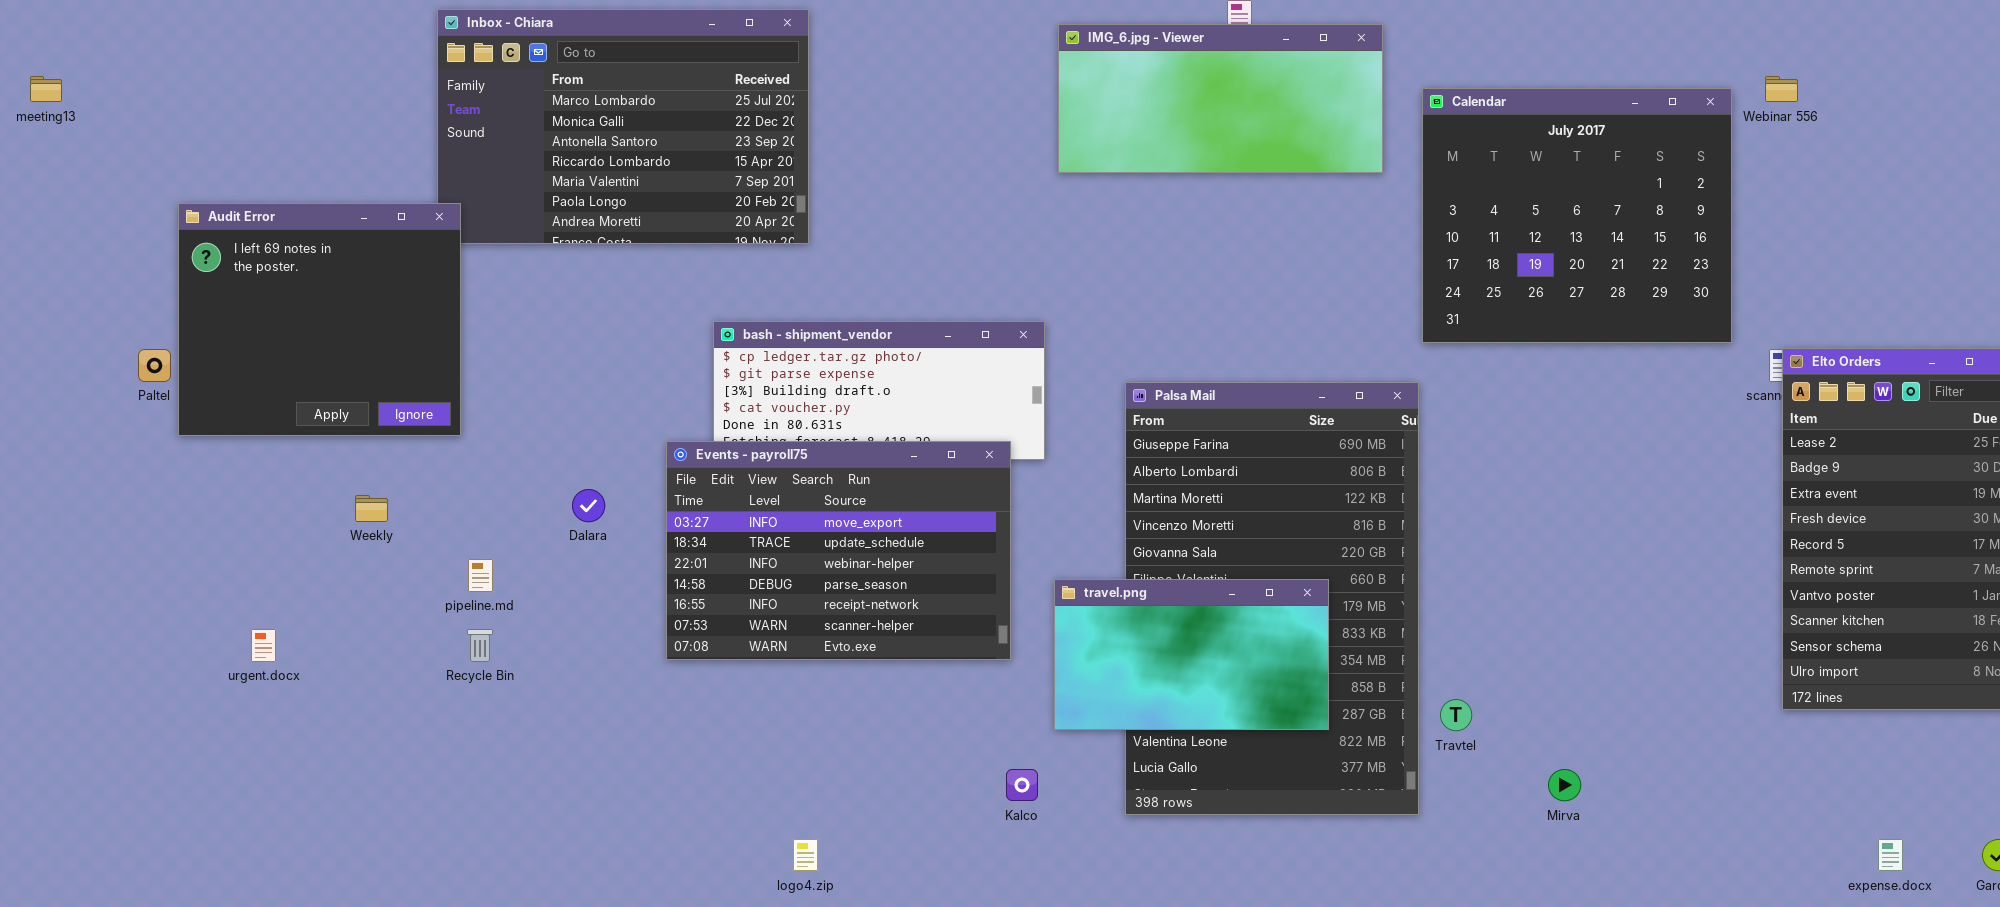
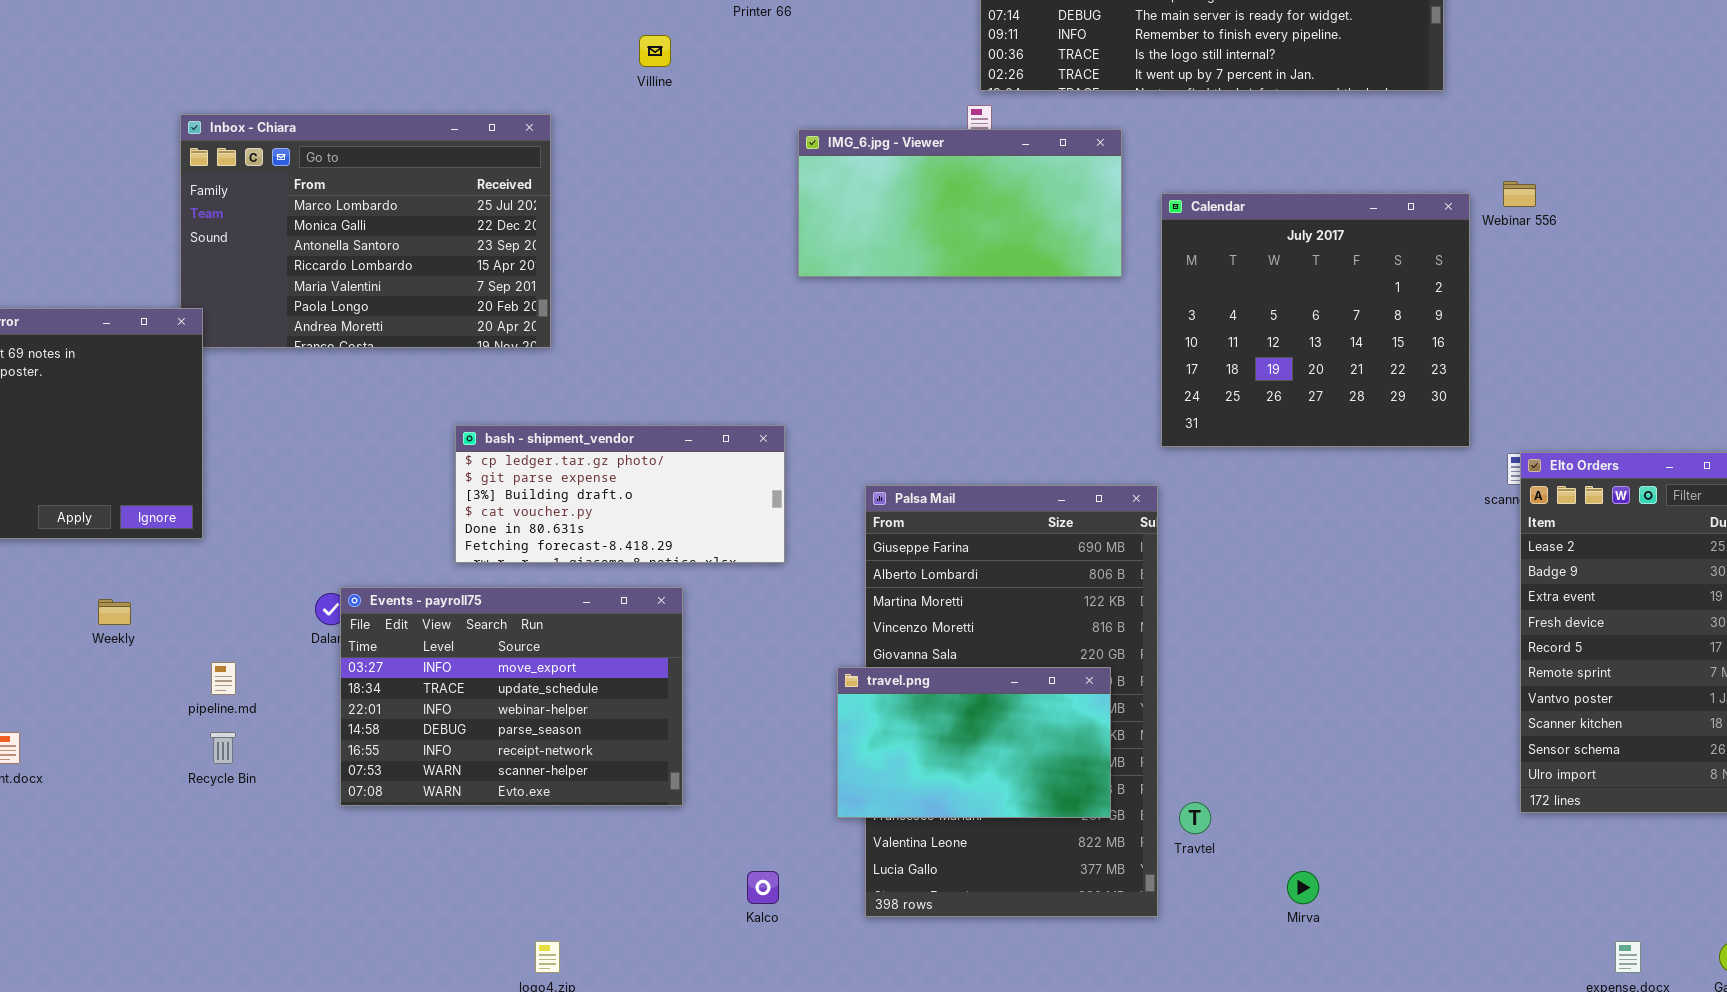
Events - payroll75: [666,441,1011,660] -> [340,587,683,806], moved
travel.png: [1054,579,1329,730] -> [837,667,1111,818], moved

